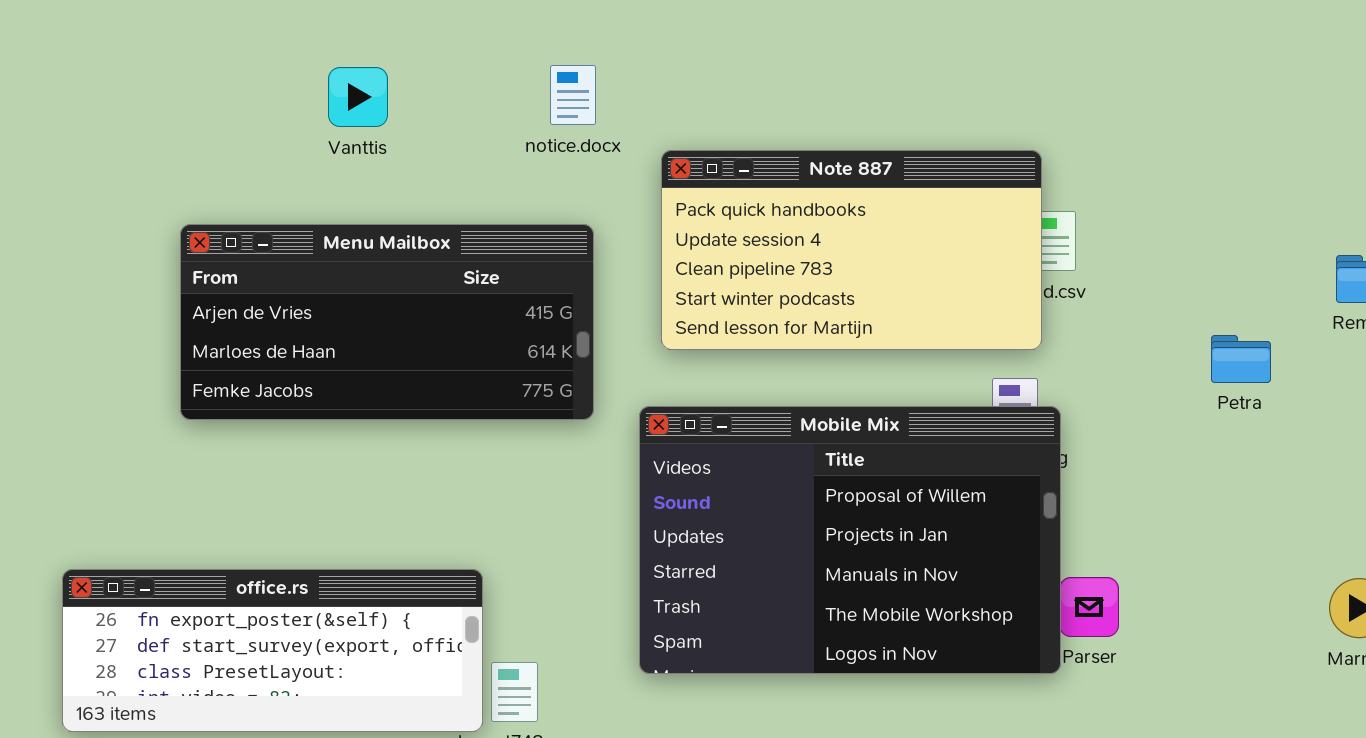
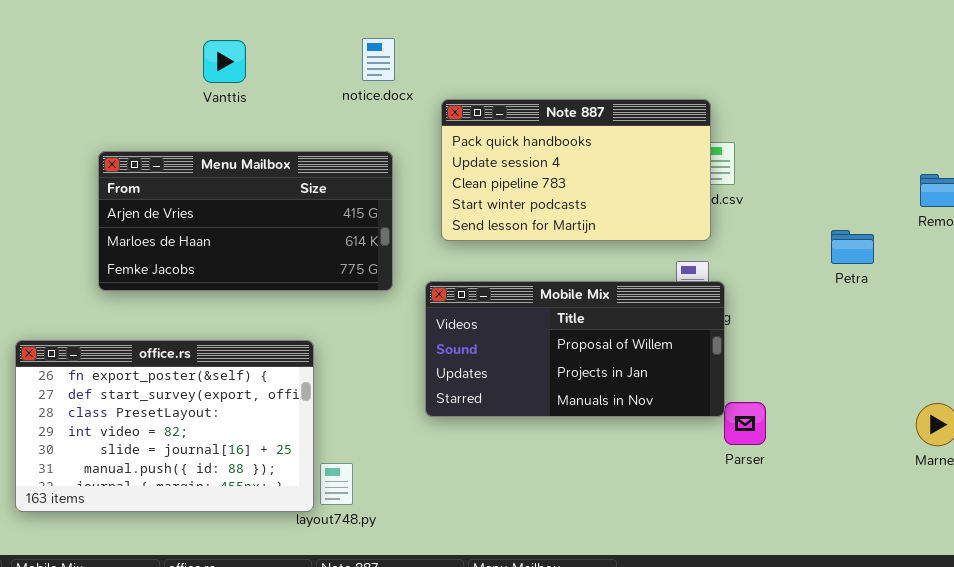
Mobile Mix: [639,406,1061,674] -> [425,281,725,417], resized
office.rs: [62,569,483,732] -> [15,340,314,512], resized

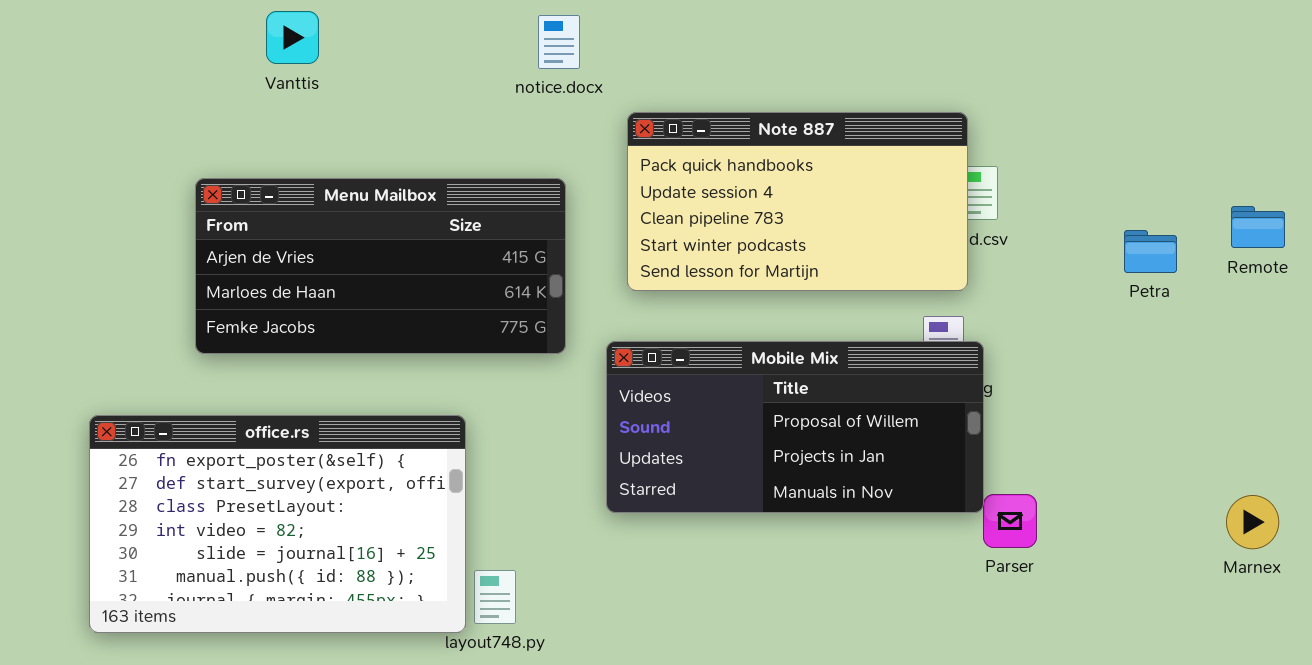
notice.docx: [362,38,395,81] -> [538,15,580,69], moved
Vanttis: [203,40,246,83] -> [266,11,319,64], moved
Petra: [831,230,874,264] -> [1124,230,1177,273], moved

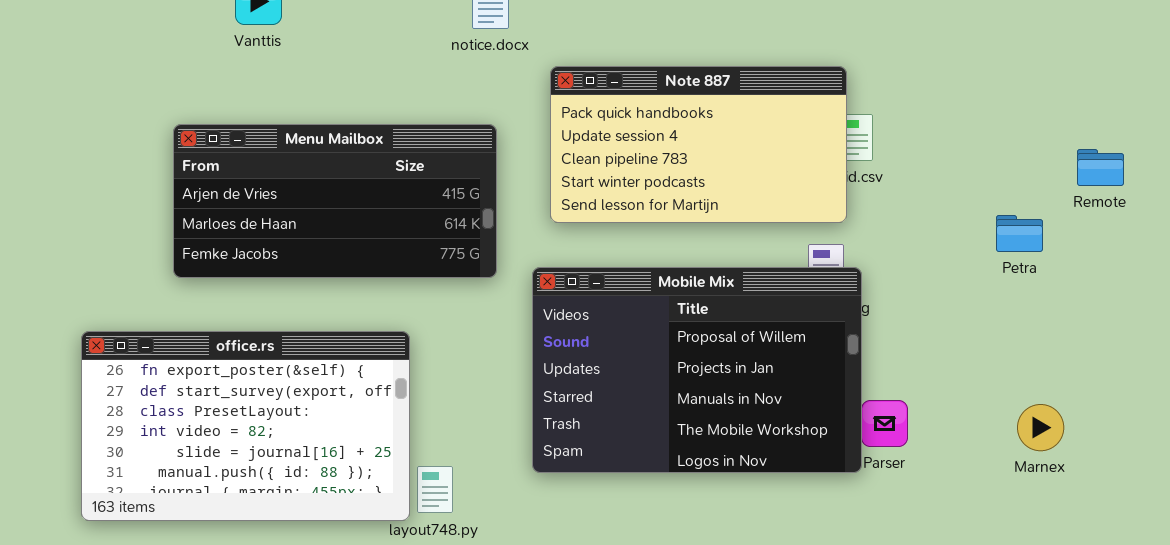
Petra: [1124,230,1177,273] -> [996,215,1043,252], moved
Mobile Mix: [606,341,984,513] -> [532,267,862,473], resized
Marnex: [1226,495,1279,549] -> [1017,404,1064,451], moved

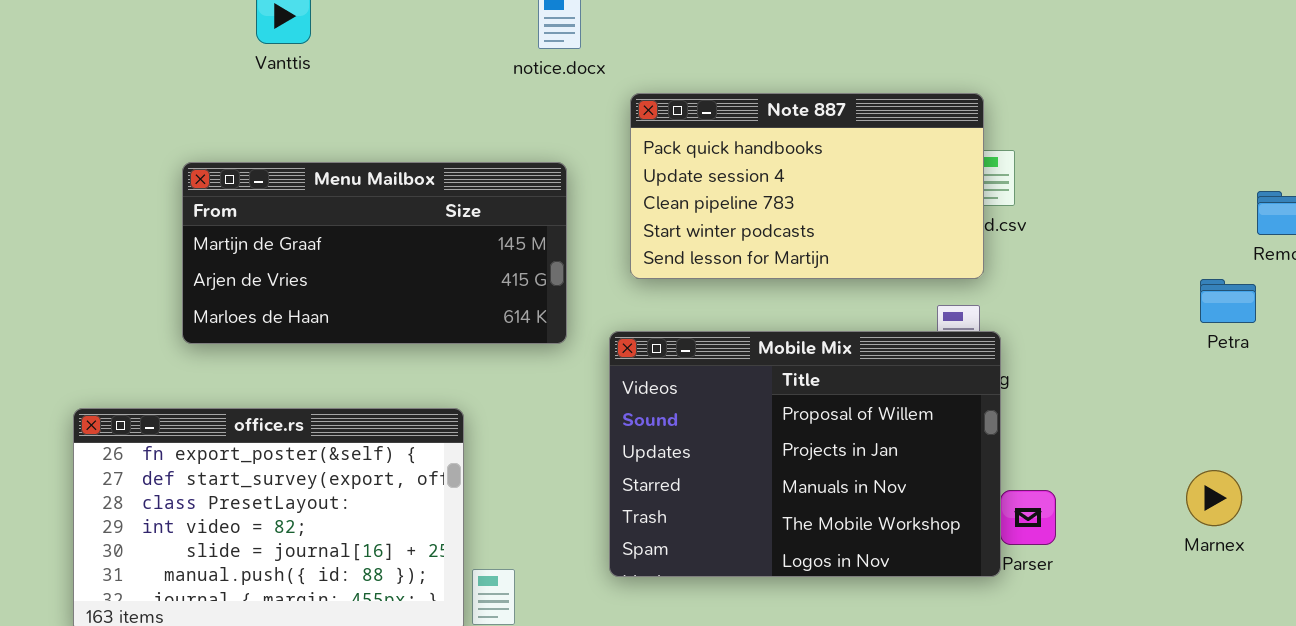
Menu Mailbox: [173,124,497,278] -> [182,162,567,344], scrolled up 1 row
Petra: [996,215,1043,252] -> [1200,279,1256,323], moved
Marnex: [1017,404,1064,451] -> [1186,470,1242,526], moved

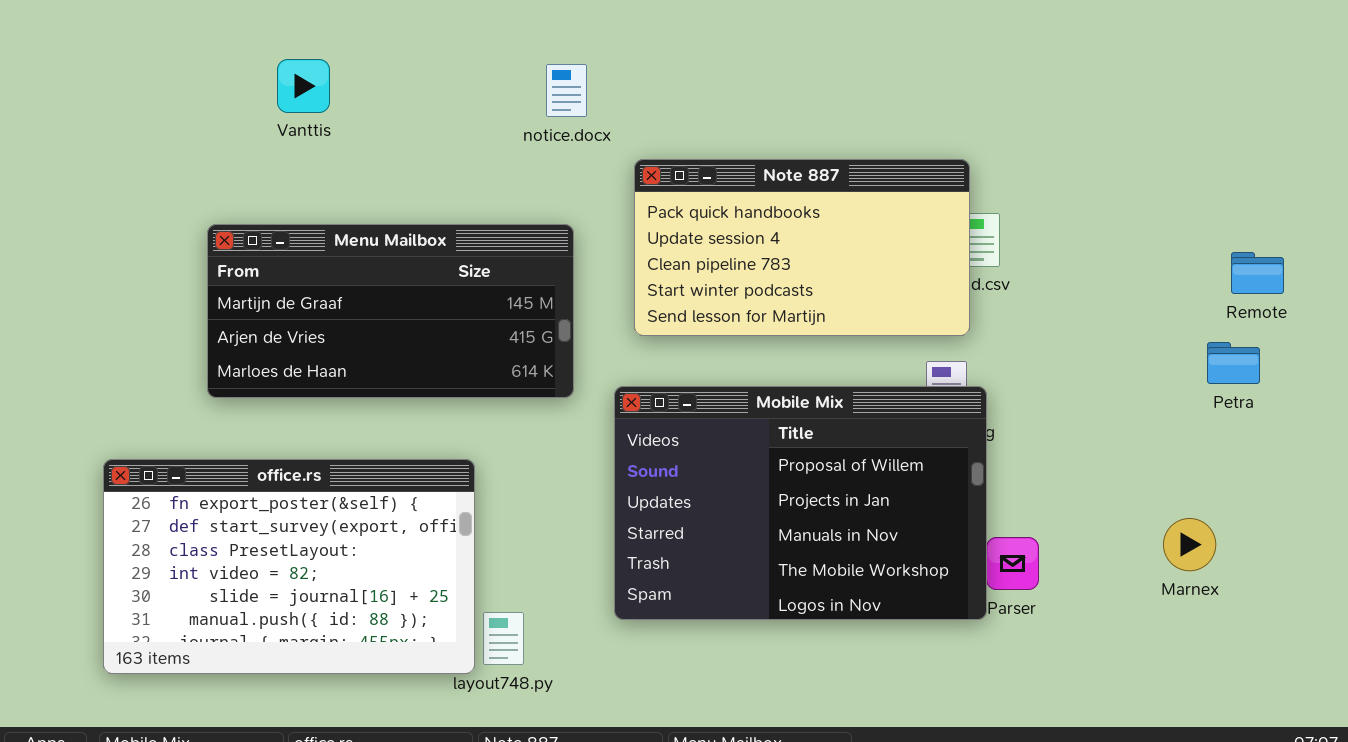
Petra: [1200,279,1256,323] -> [1207,342,1260,384], moved

